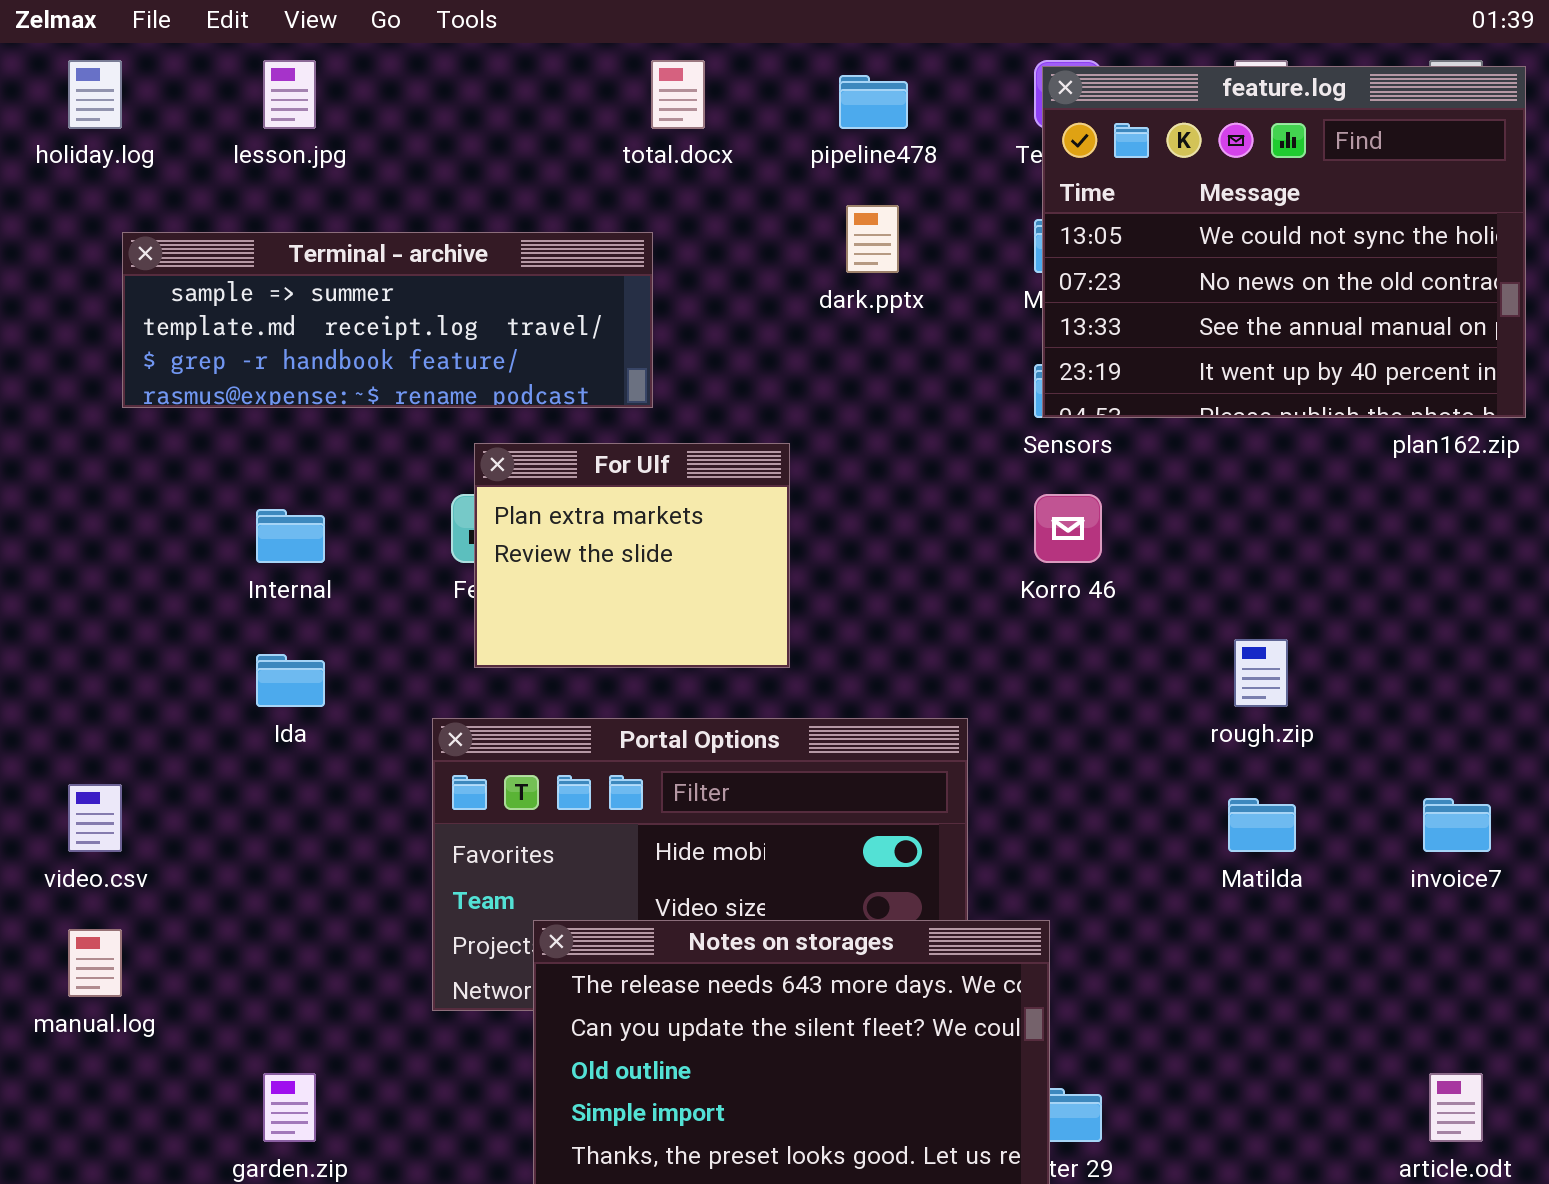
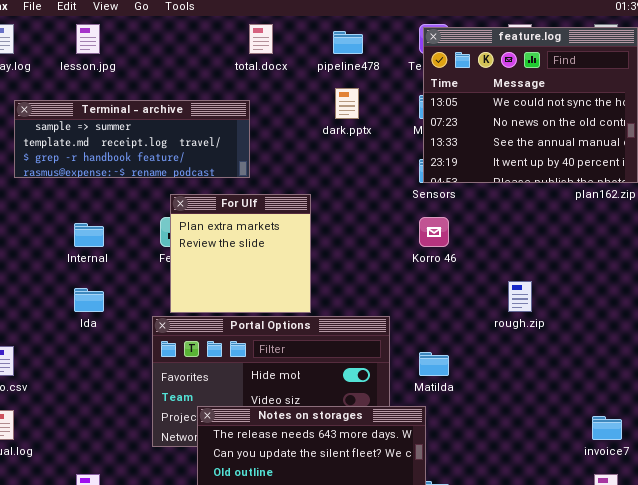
For Ulf: [474,443,790,668] -> [170,194,311,313], resized
Matilda: [1228,798,1296,852] -> [419,352,449,376], moved
invoice7: [1423,798,1491,852] -> [592,416,622,440], moved

